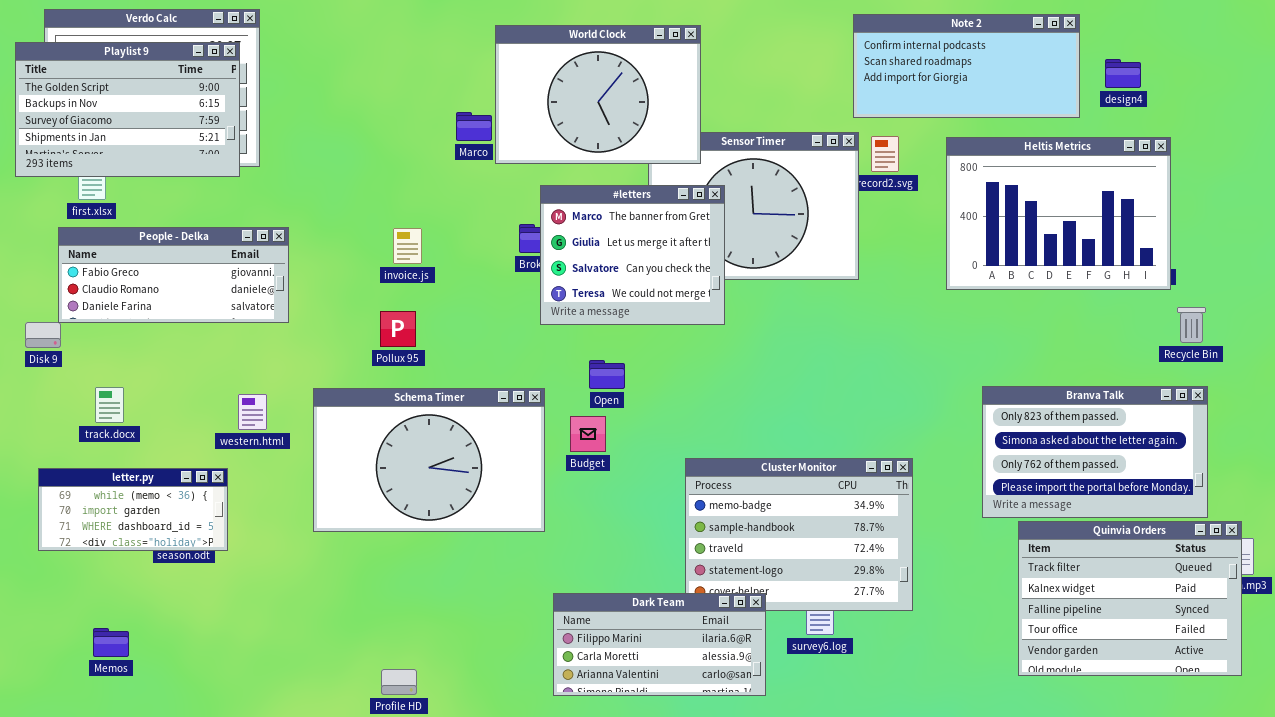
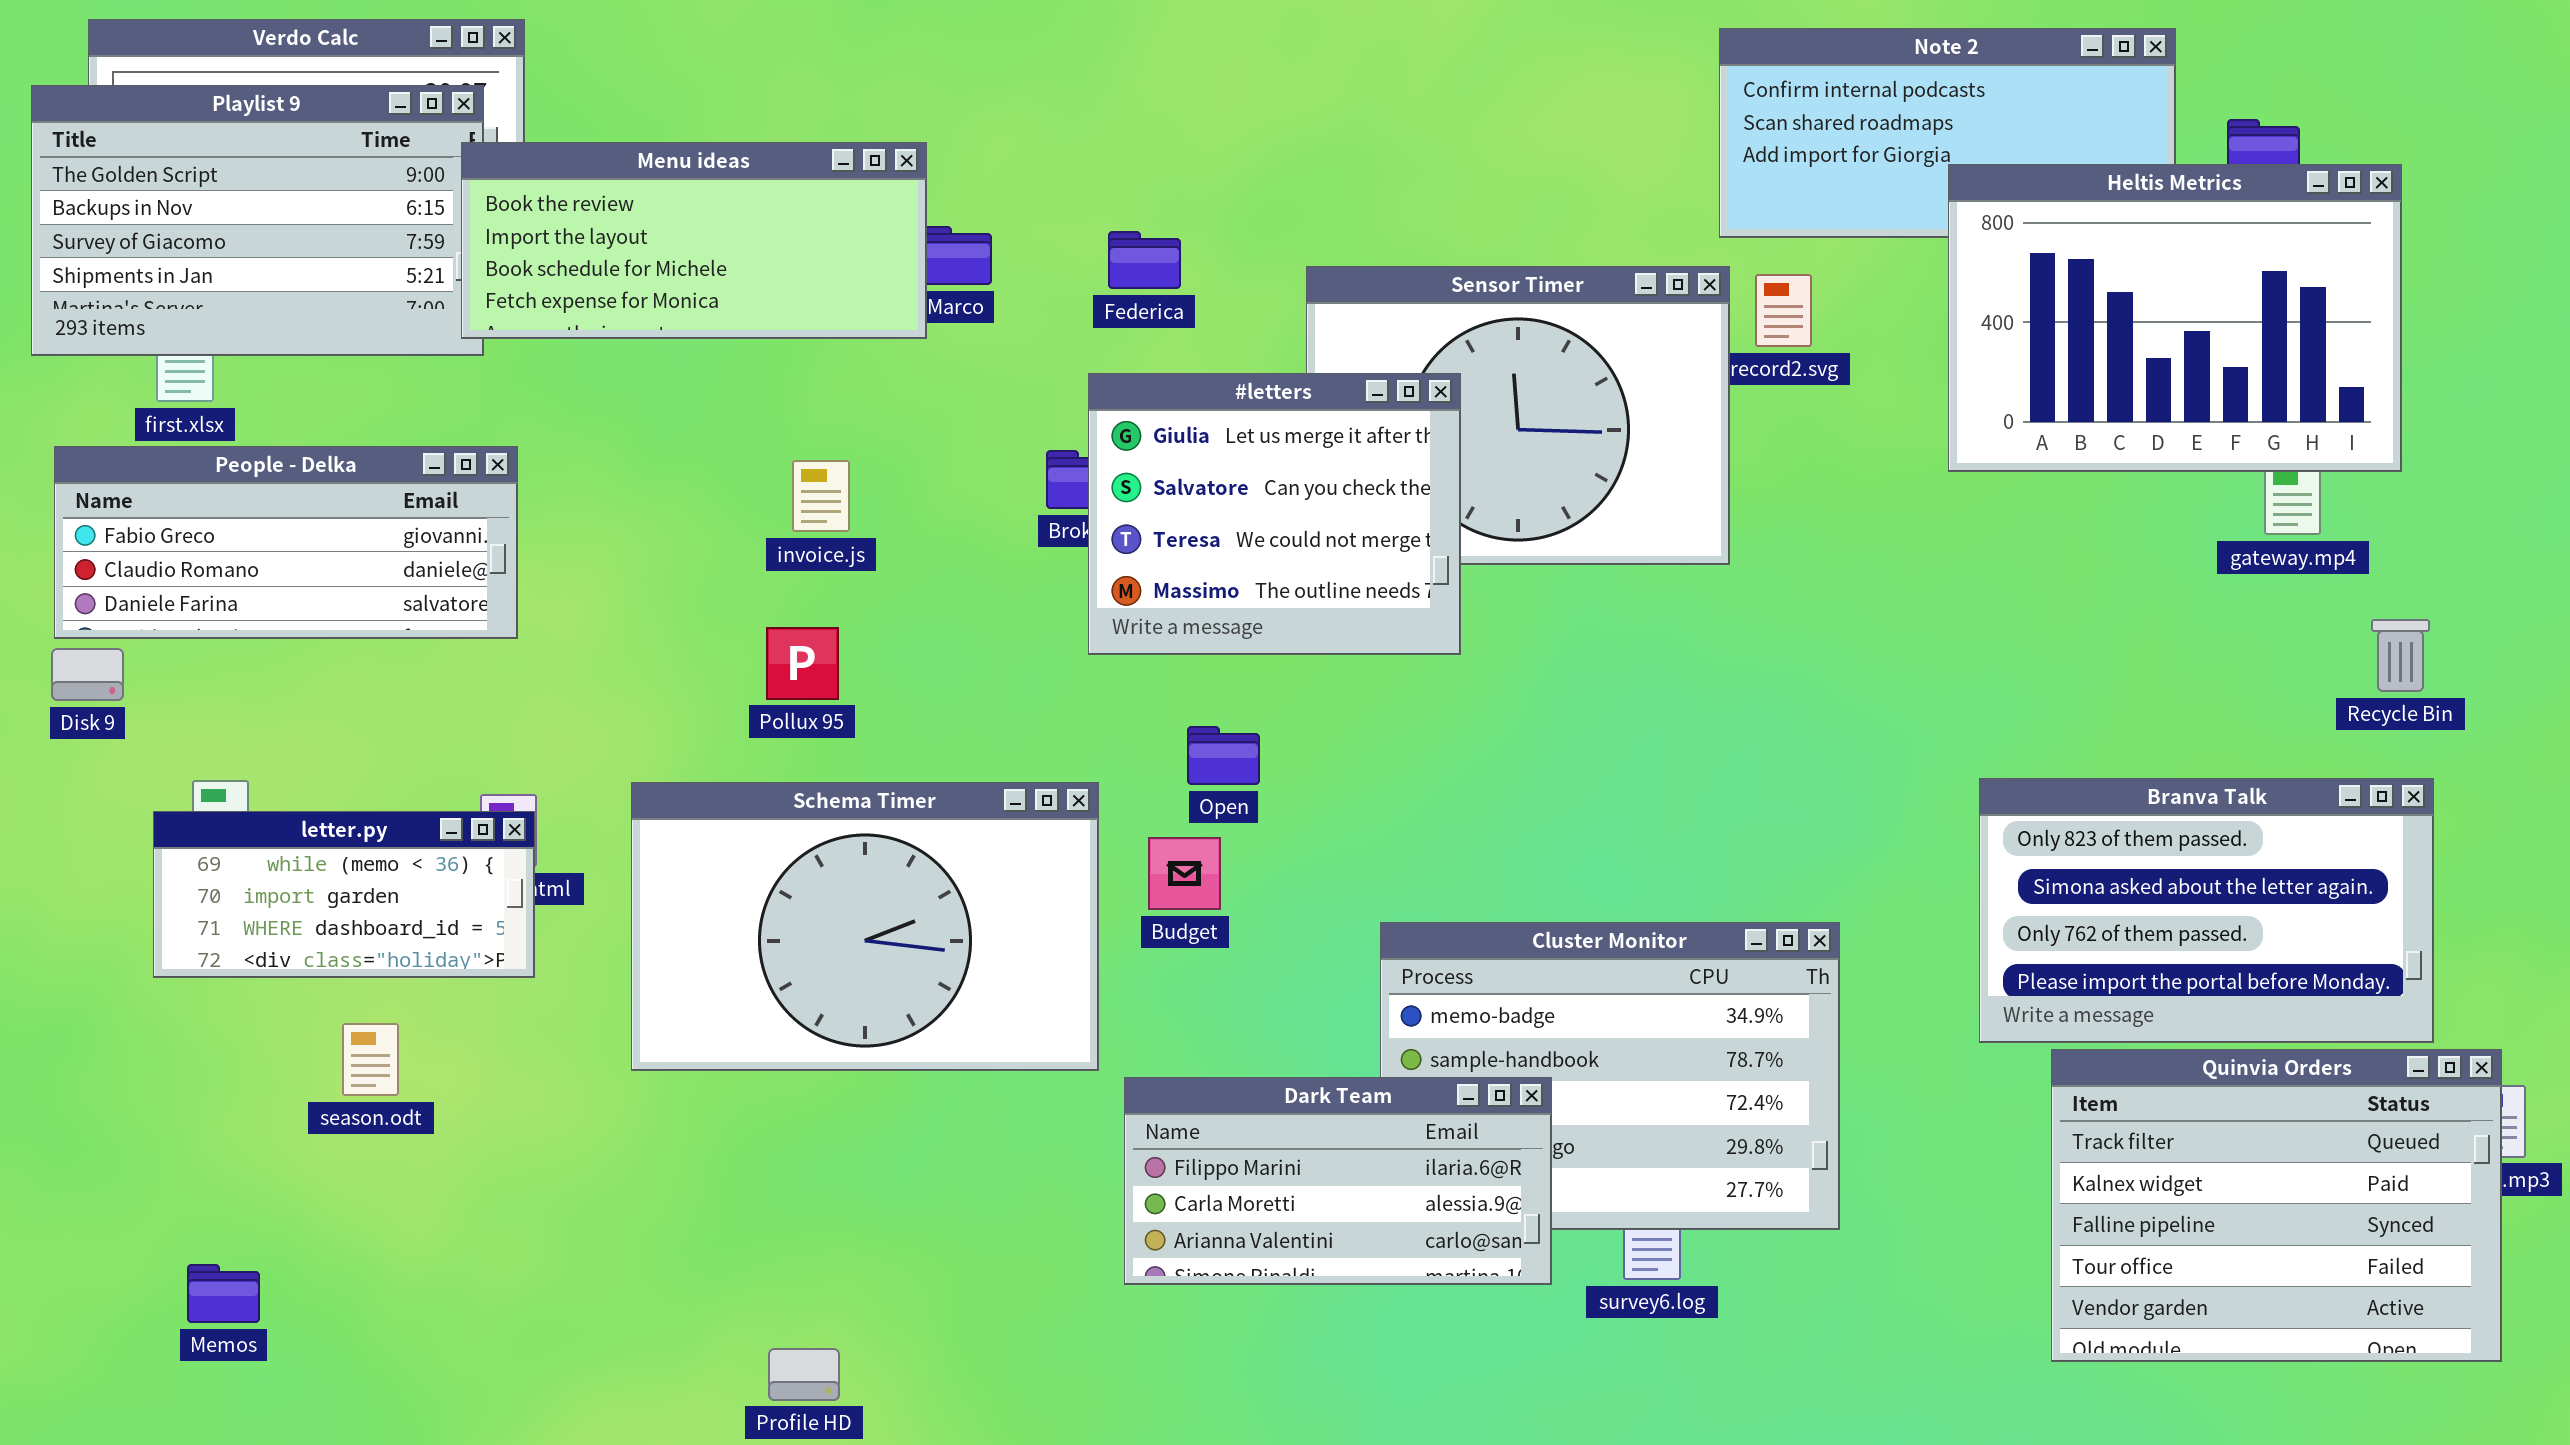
World Clock: [495,25,701,164] -> none, closed
Menu ideas: none -> [461,142,927,339], opened
Heltis Metrics: [946,137,1171,290] -> [1948,164,2402,472], moved
#letters: [540,185,725,325] -> [1088,373,1461,655], scrolled down 1 row
People - Delka: [58,227,289,323] -> [54,446,518,639], moved
letter.py: [38,468,228,551] -> [153,811,535,978], moved
Dark Team: [553,593,766,696] -> [1124,1077,1552,1285], moved

